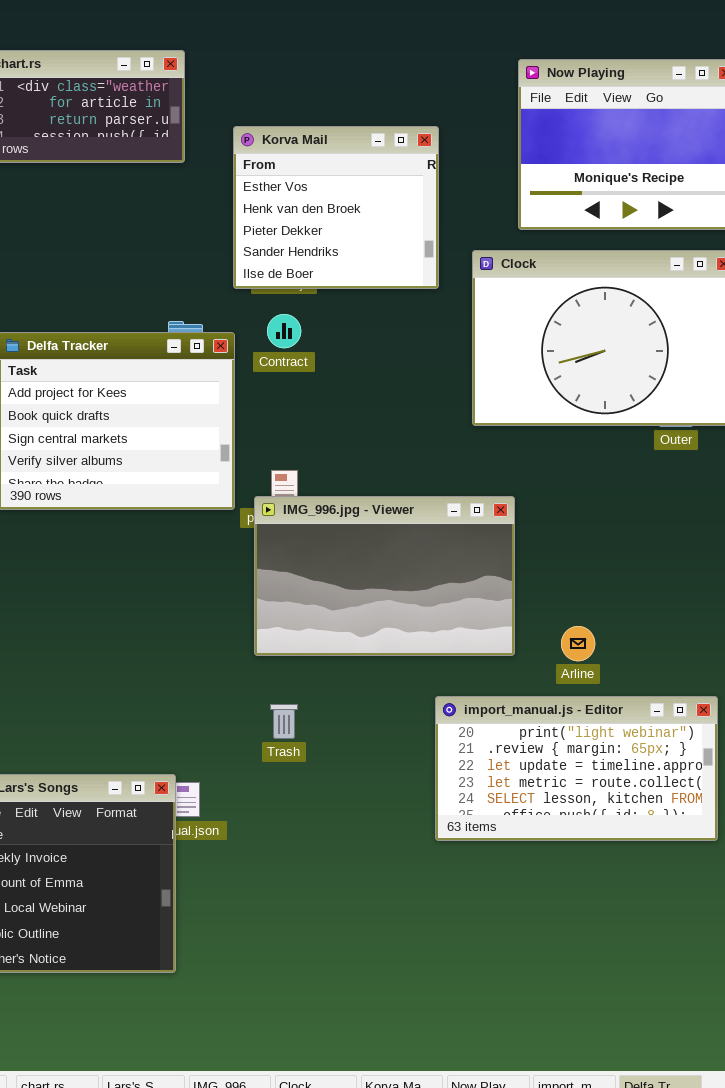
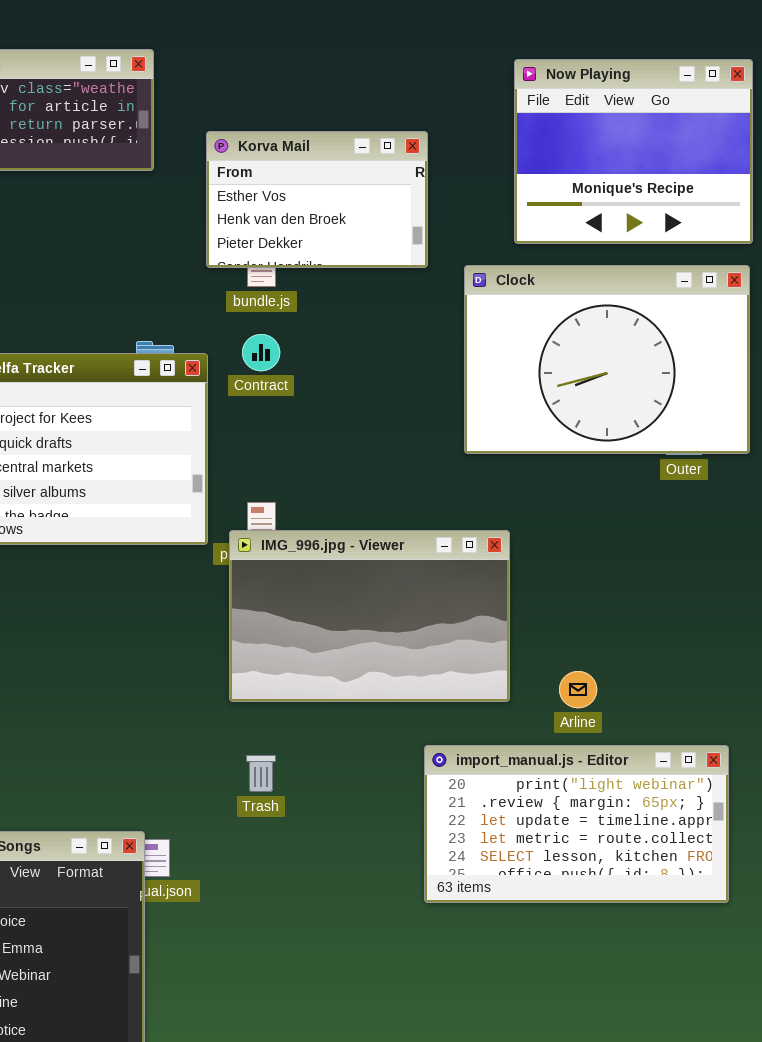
Korva Mail: [233,126,439,289] -> [206,131,428,268], resized

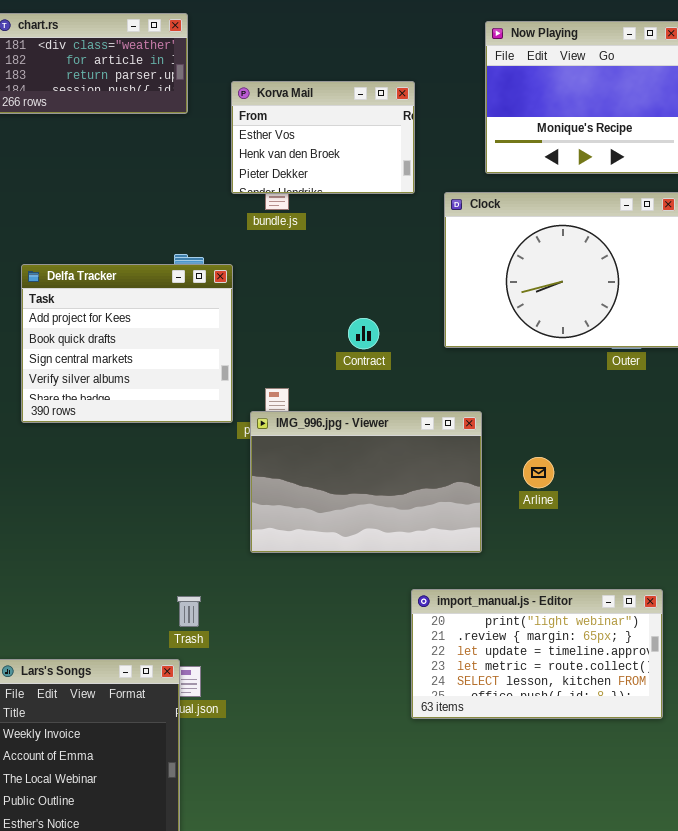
Contract: [242,334,280,371] -> [348,318,379,349], moved
Arline: [559,671,597,708] -> [523,457,554,488], moved
Trash: [246,755,276,792] -> [177,596,201,627], moved

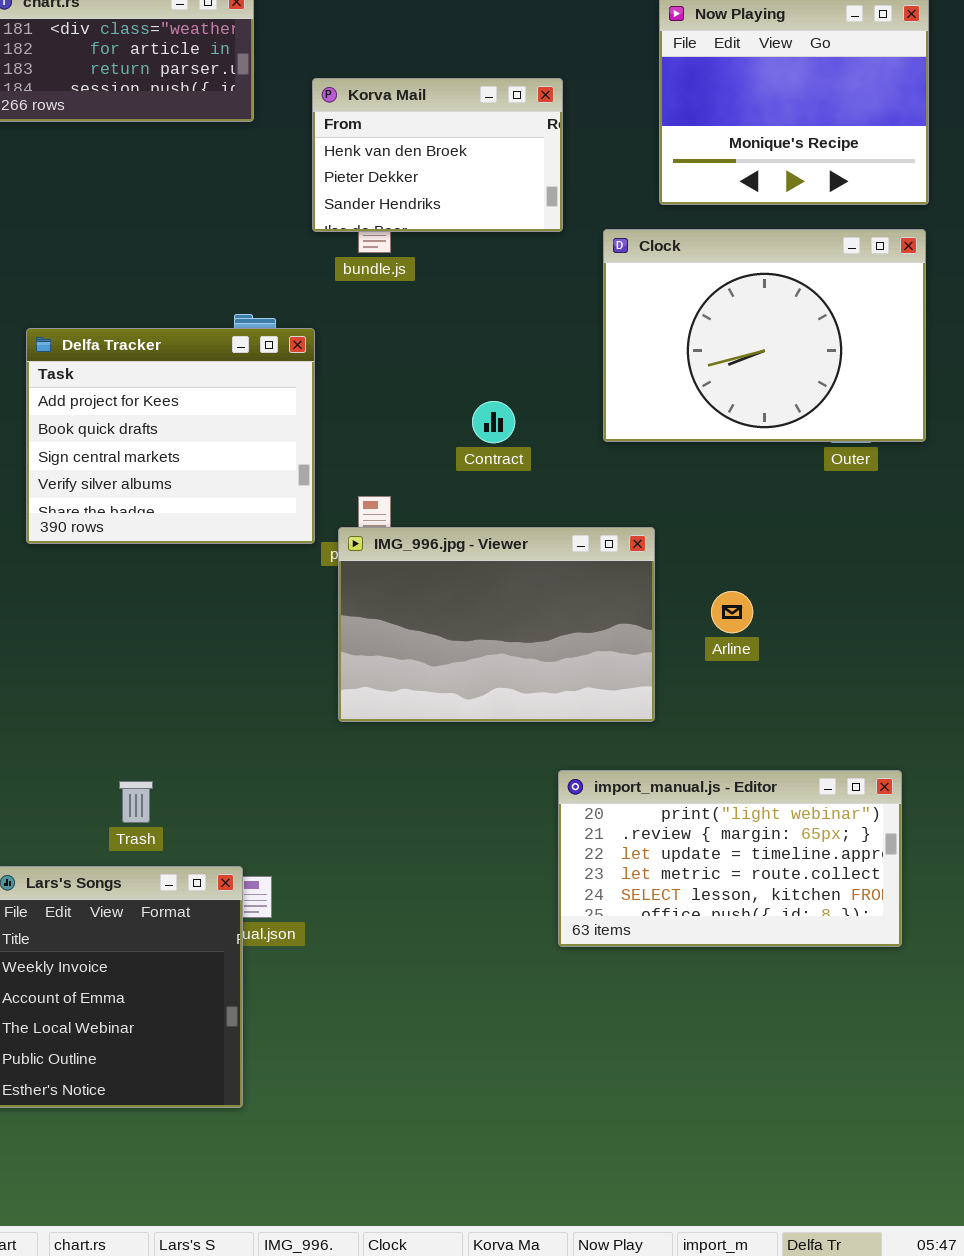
Korva Mail: [231,81,415,194] -> [312,78,563,232], scrolled down 1 row
Trash: [177,596,201,627] -> [119,781,153,823], moved

